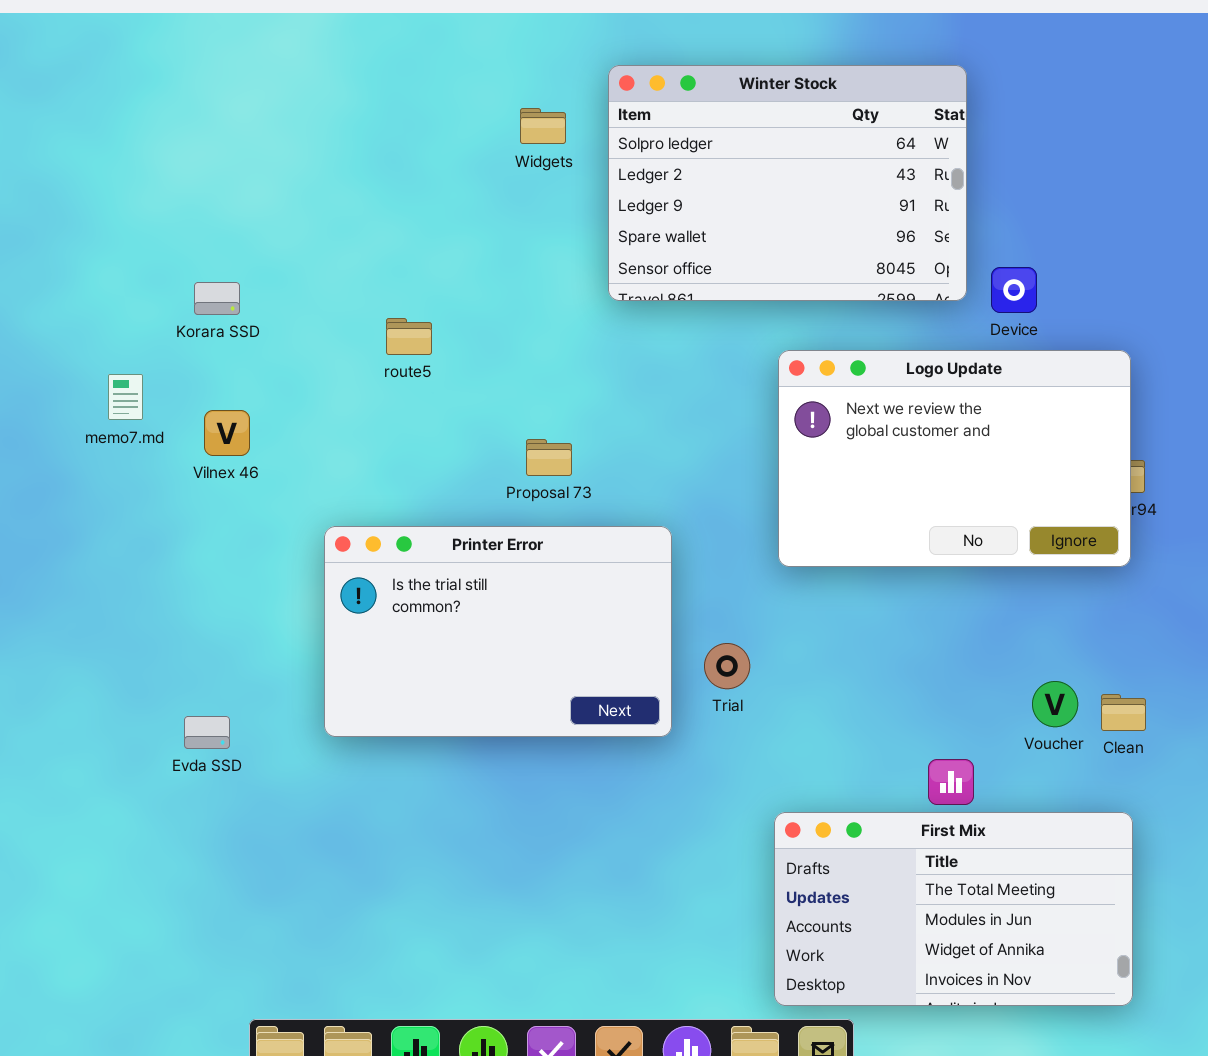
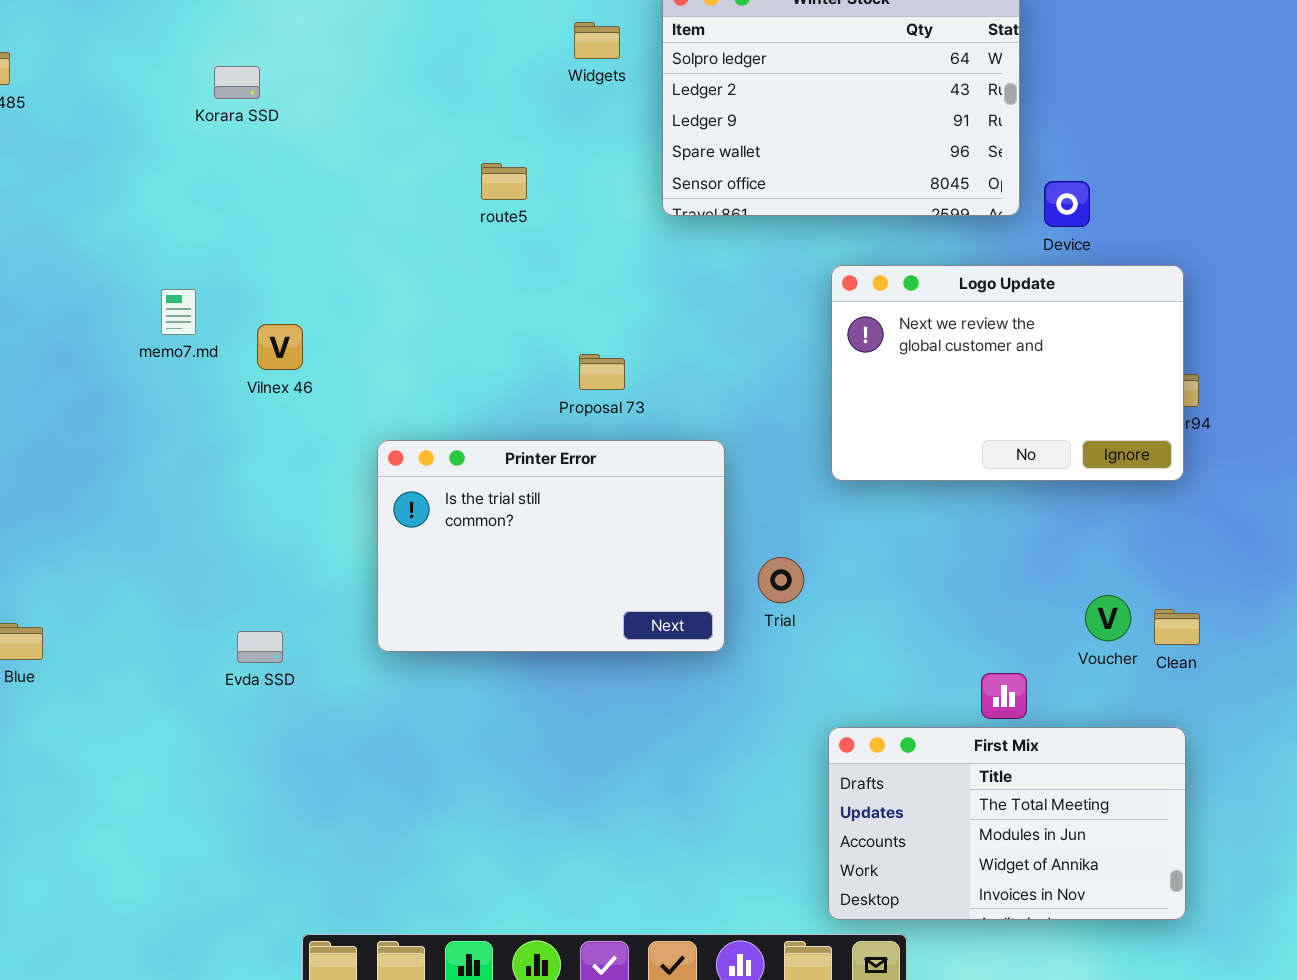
Korara SSD: [194,282,240,315] -> [214,66,260,99], moved
route5: [386,318,432,355] -> [481,163,527,200], moved

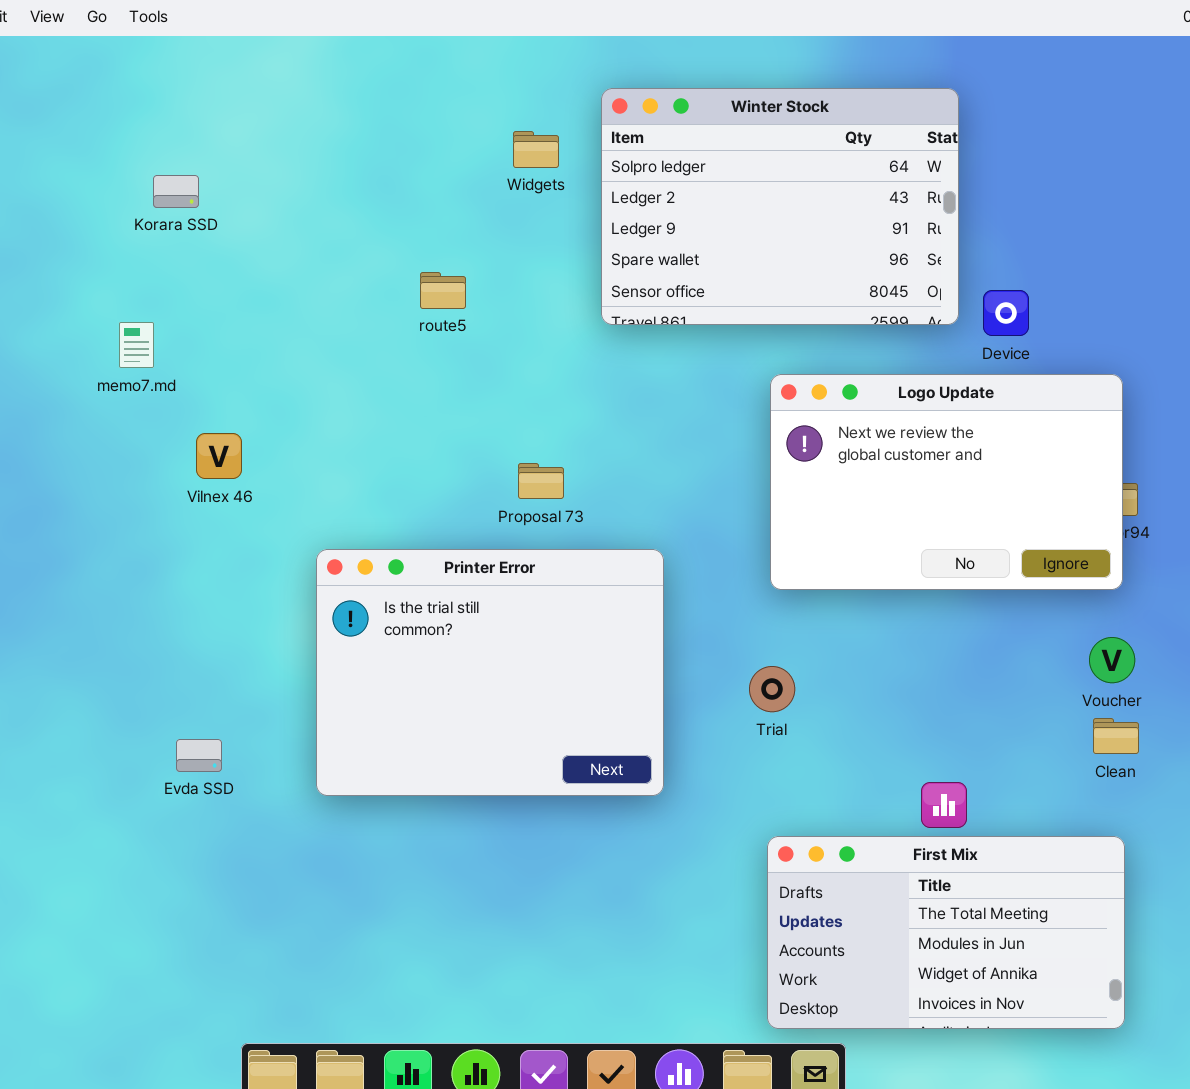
memo7.md: [161,289,196,335] -> [119,322,154,368], moved
Printer Error: [377,440,725,652] -> [316,549,664,796], resized
Trial: [758,557,804,603] -> [749,666,795,712], moved
Voucher: [1085,595,1131,641] -> [1089,637,1135,683], moved

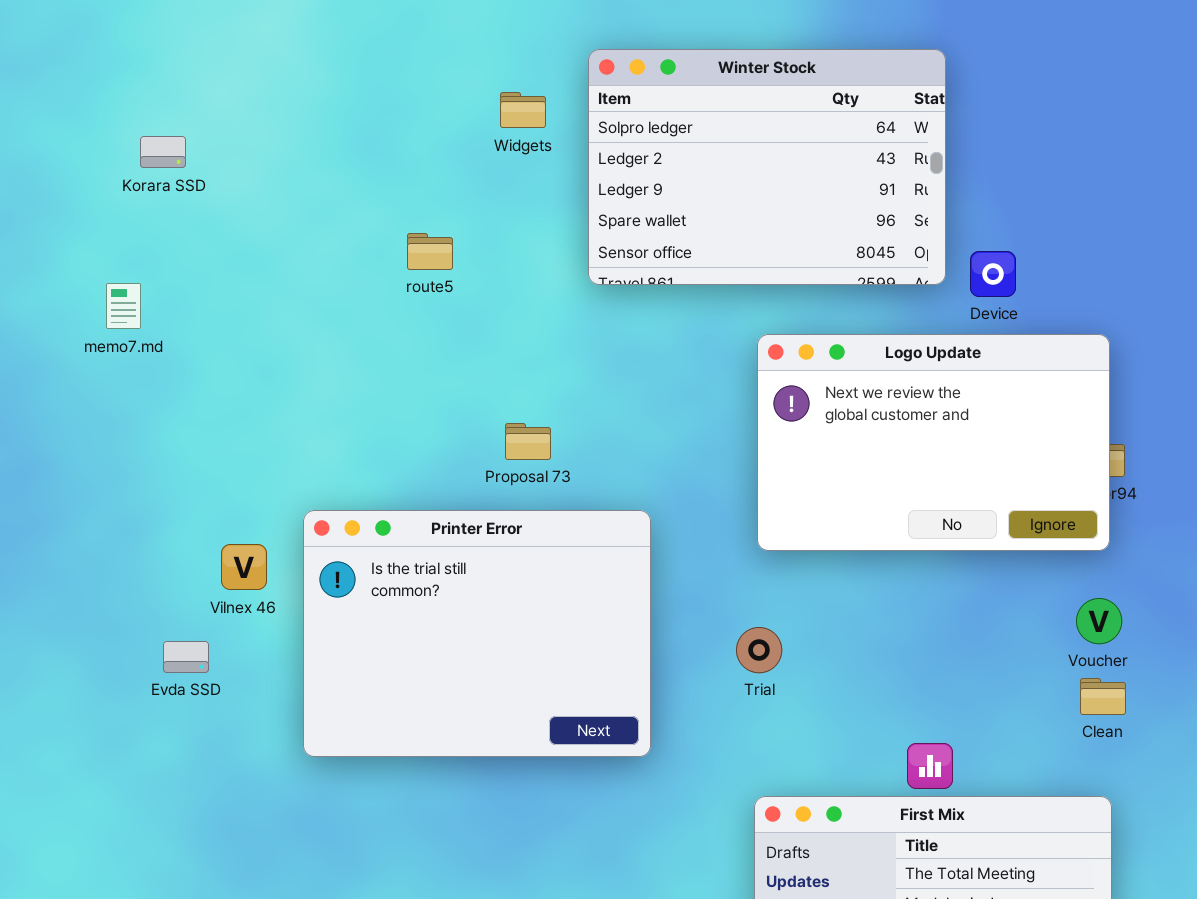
Vilnex 46: [196,433,242,479] -> [221,544,267,590], moved
Evda SSD: [176,739,222,772] -> [163,641,209,673], moved

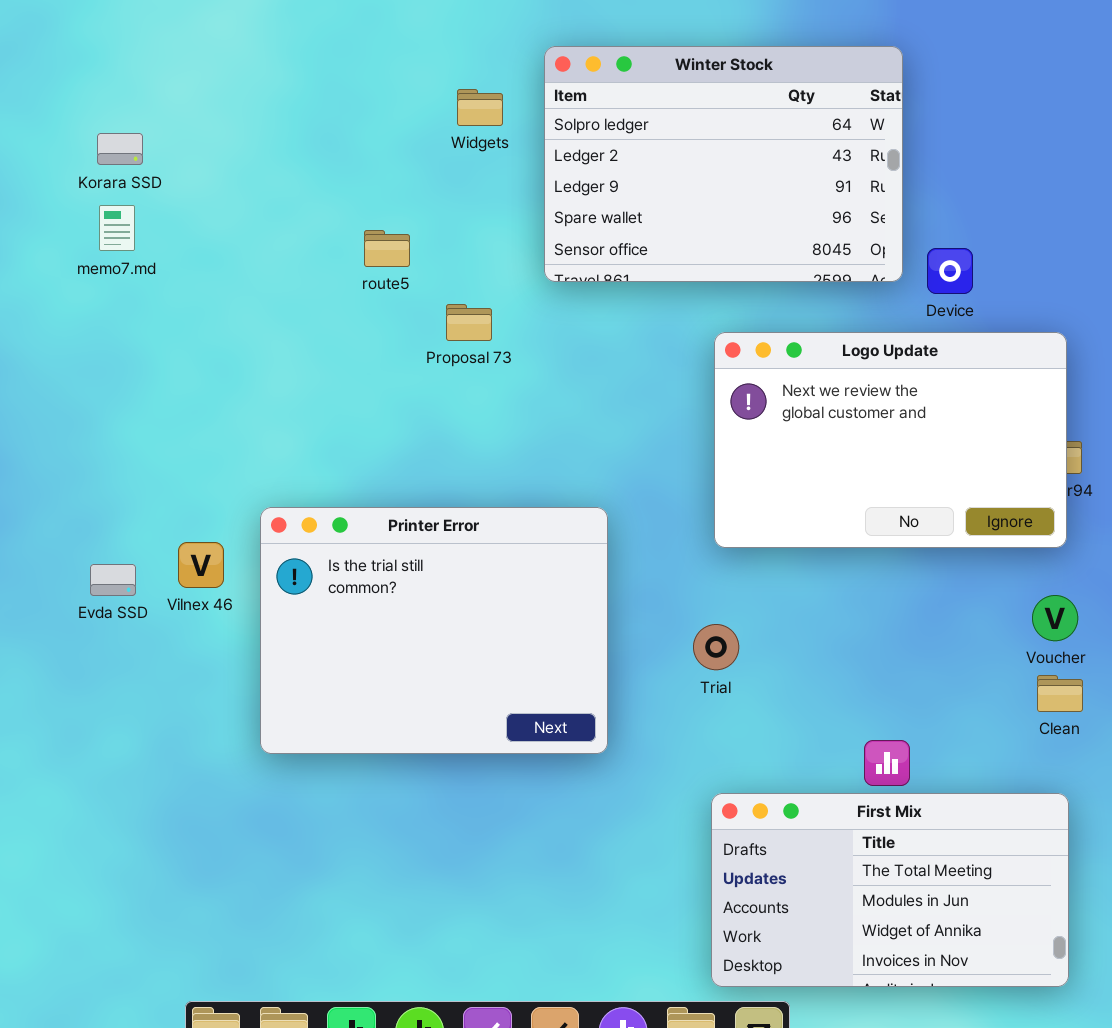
memo7.md: [106,283,141,329] -> [99,205,135,251], moved
Proposal 73: [505,423,551,460] -> [446,304,492,341], moved
Evda SSD: [163,641,209,673] -> [90,564,136,596], moved

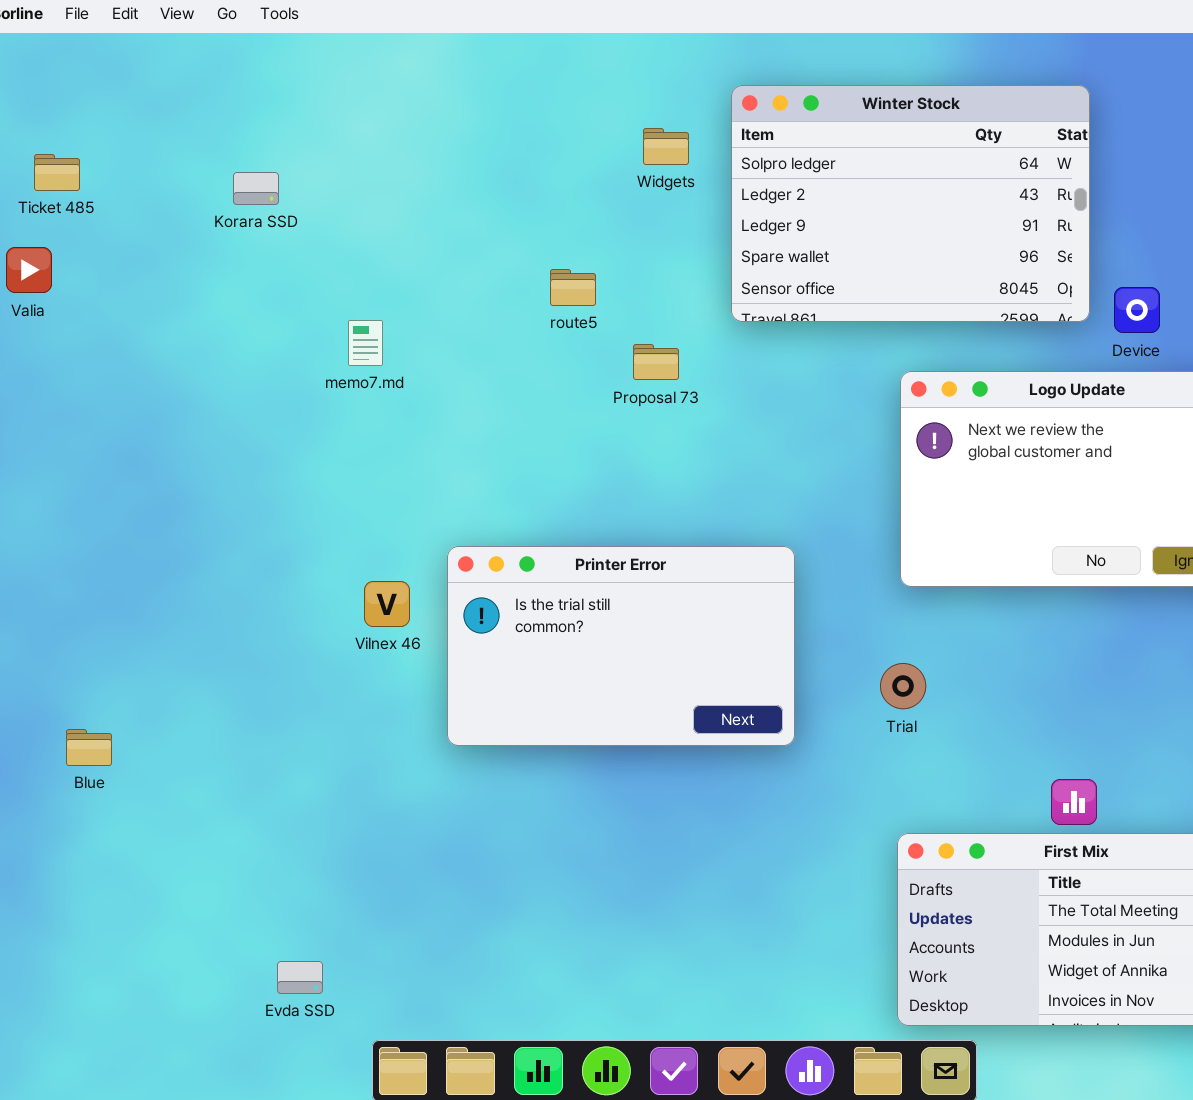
Korara SSD: [97,133,143,165] -> [233,172,279,205], moved
memo7.md: [99,205,135,251] -> [348,320,383,366], moved
Printer Error: [260,507,608,754] -> [447,546,795,746], resized
Evda SSD: [90,564,136,596] -> [277,961,323,994], moved

